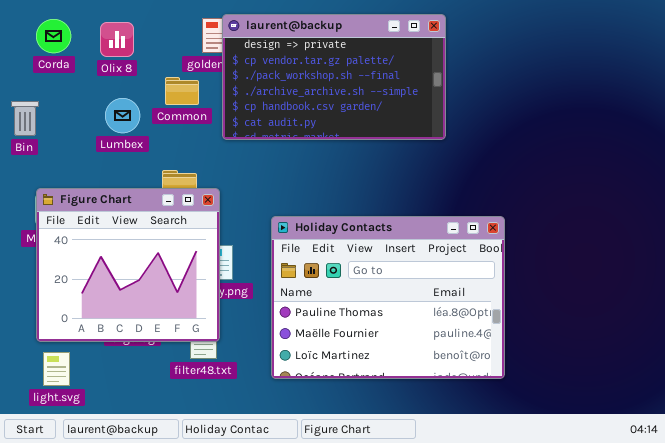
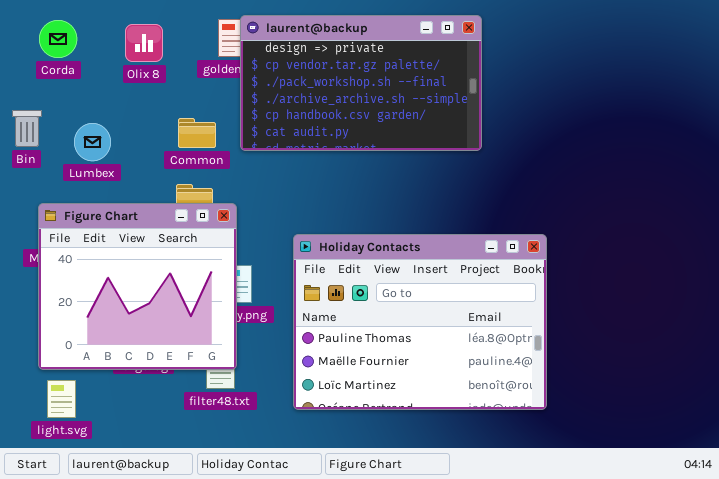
Olix 8: [100,22,134,57] -> [125,24,163,62], moved
Common: [165,77,199,105] -> [178,118,216,148], moved
Lumbex: [105,98,140,133] -> [74,123,111,161], moved

